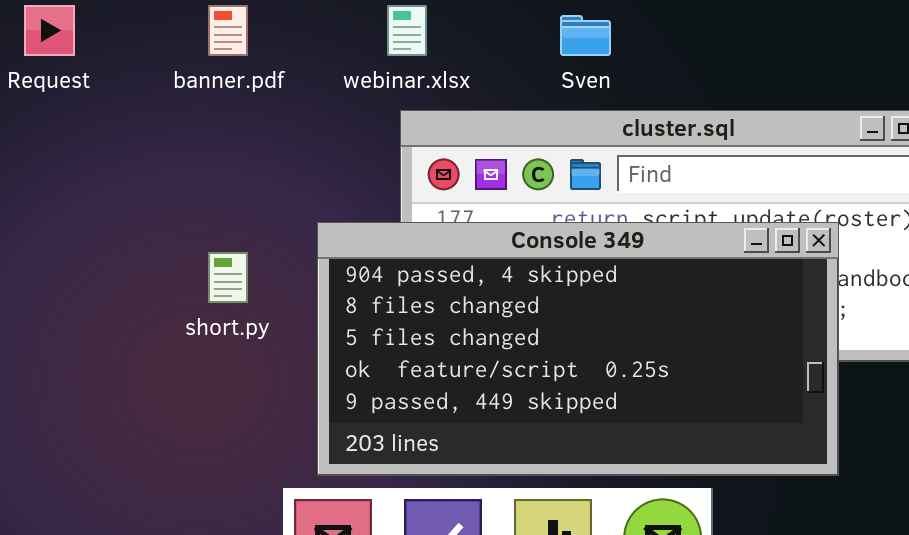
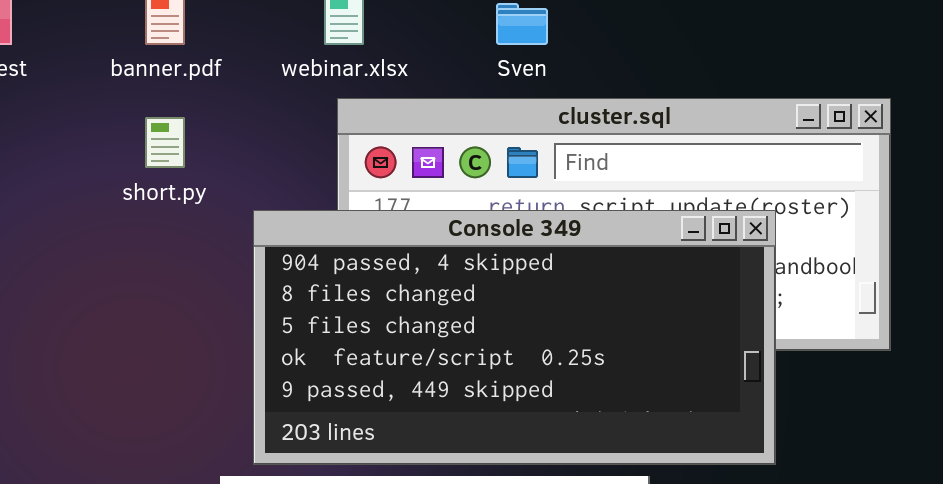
short.py: [208,252,248,303] -> [145,117,185,168], moved

